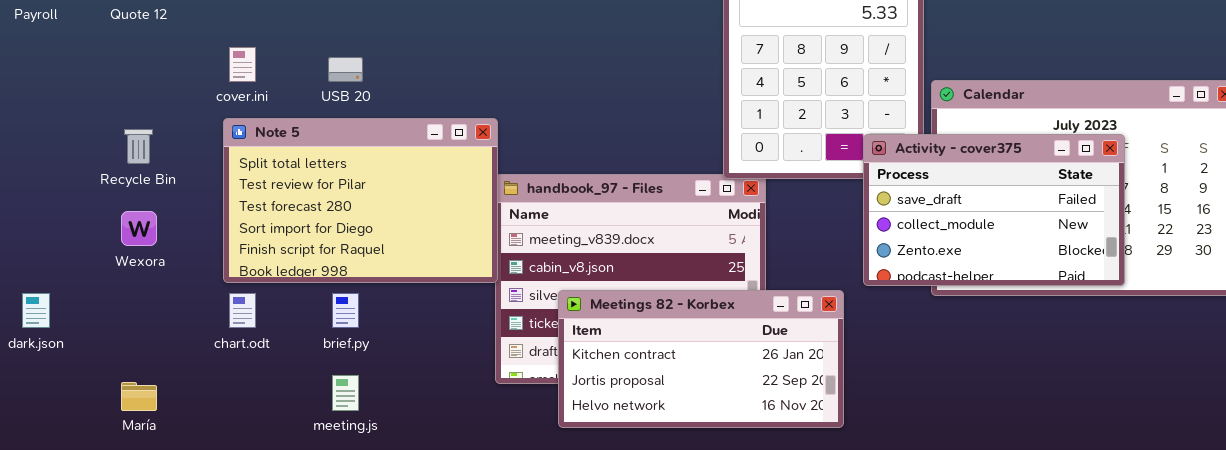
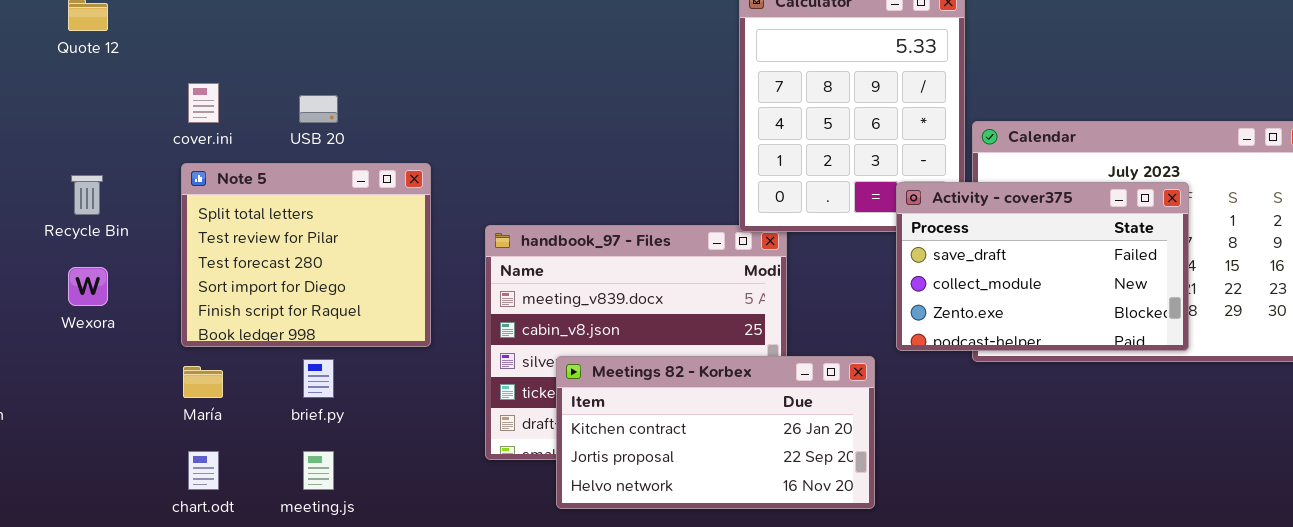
Note 5: [223,118,498,283] -> [181,163,431,347], resized
chart.odt: [229,293,256,328] -> [188,451,219,490], moved
María: [121,382,157,411] -> [183,366,223,398], moved

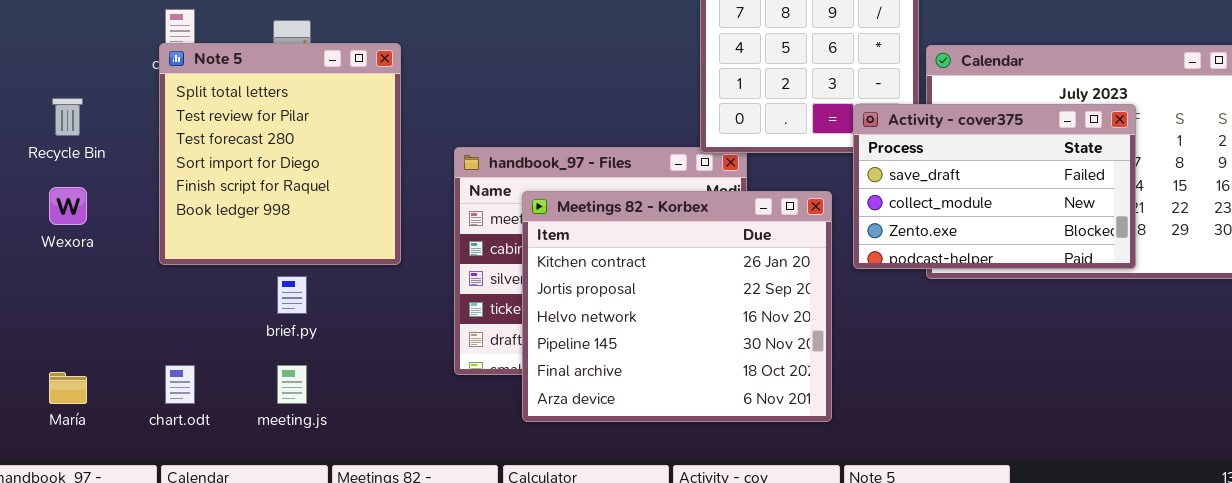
Note 5: [181,163,431,347] -> [159,43,401,265], resized
Meetings 82 - Korbex: [556,356,875,509] -> [522,191,832,422], resized
María: [183,366,223,398] -> [49,372,87,404], moved

